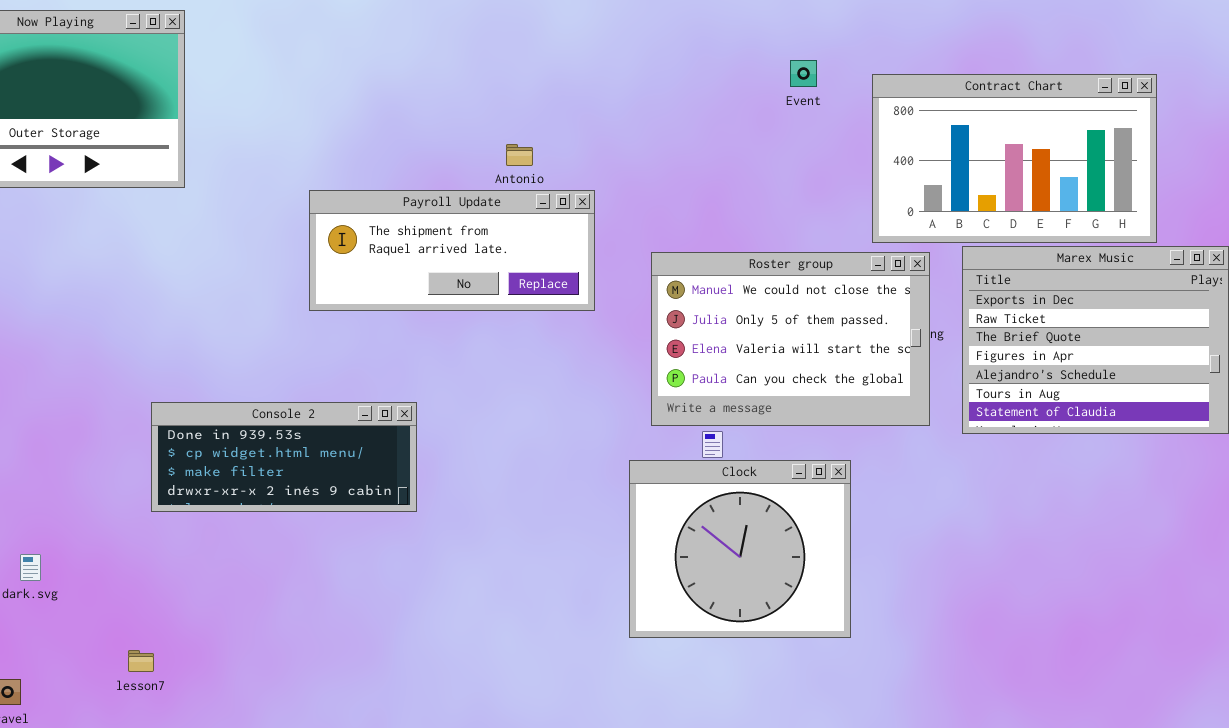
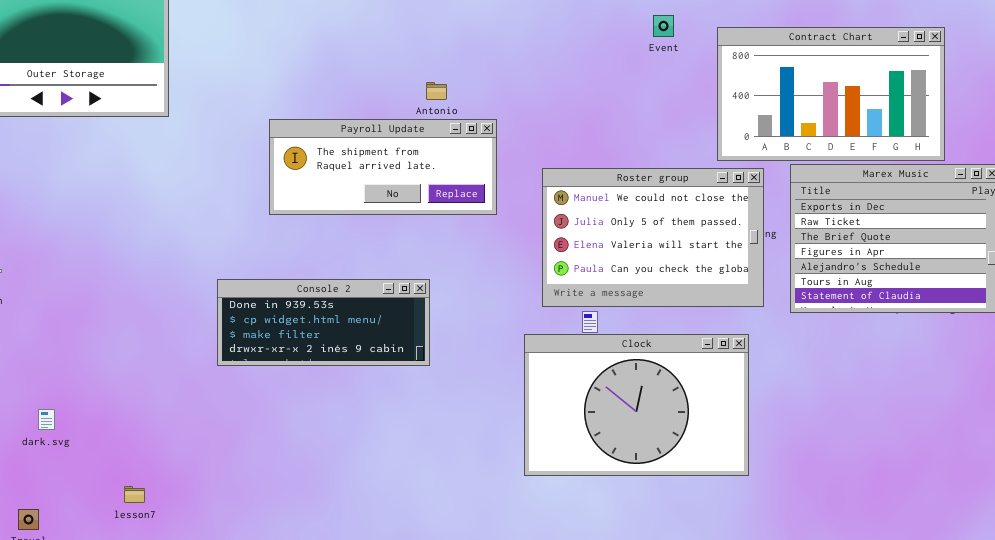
Console 2: [151,402,417,512] -> [217,279,430,366], moved
Clock: [629,460,851,638] -> [524,334,749,476], resized

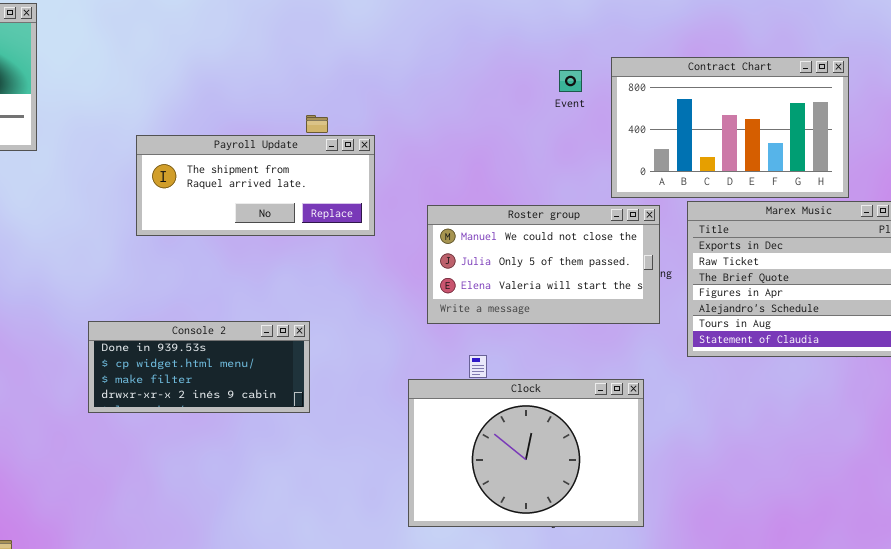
Event: [653,15,674,37] -> [559,70,582,92], moved
Payroll Update: [269,119,497,215] -> [136,135,375,236], moved
Roster group: [542,168,764,307] -> [427,205,660,324], resized

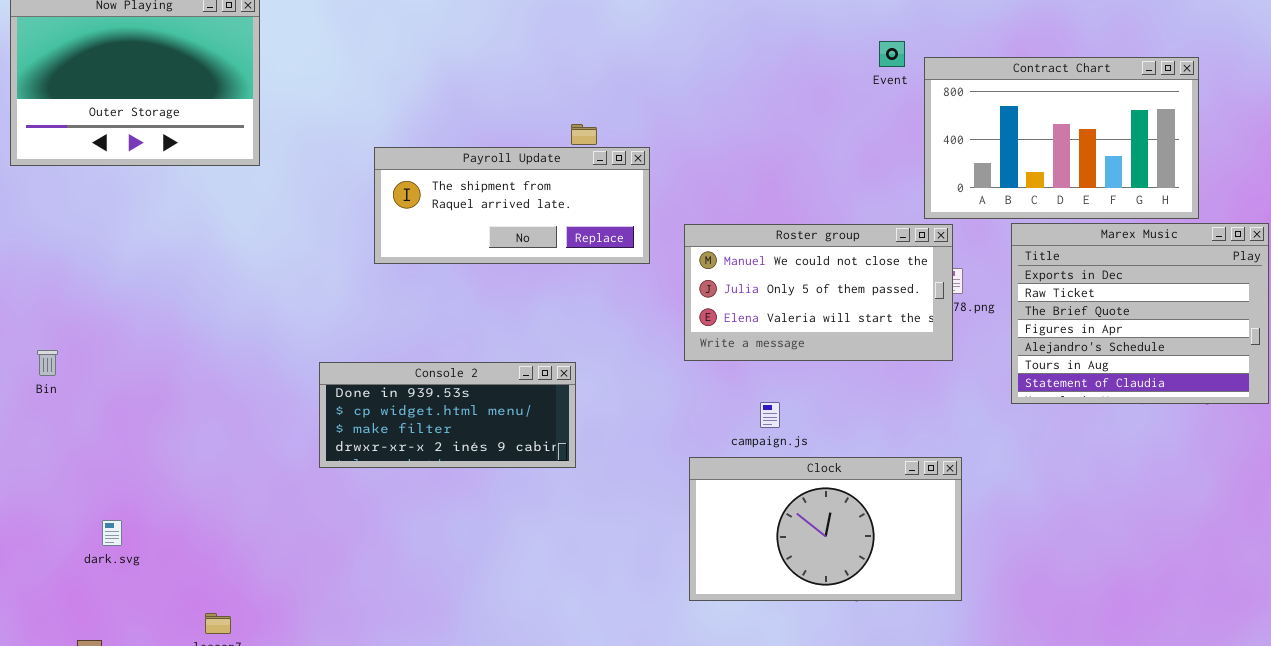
Event: [559,70,582,92] -> [879,41,905,67], moved
Roster group: [427,205,660,324] -> [684,224,953,361], moved
Clock: [408,379,644,527] -> [689,457,962,601], resized

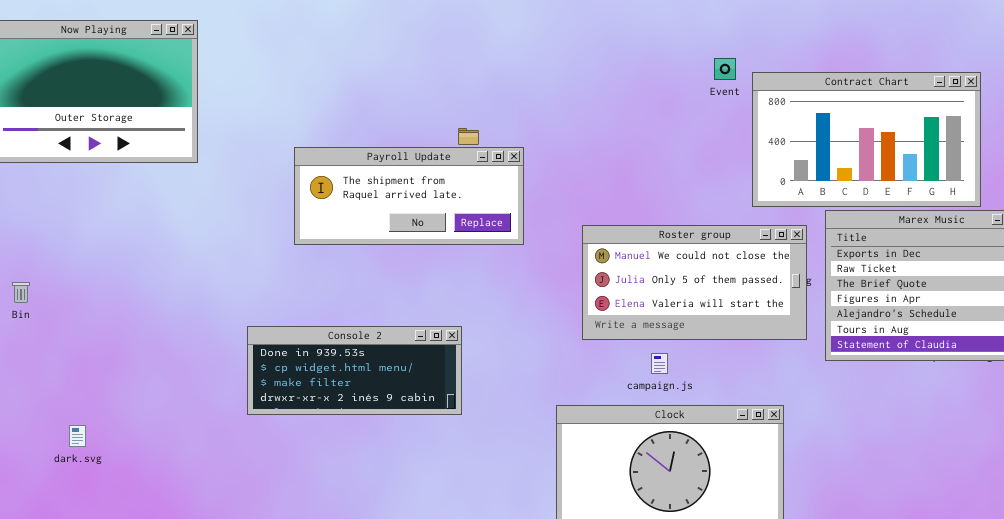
Roster group: [684,224,953,361] -> [582,225,807,340], moved
Bin: [37,350,58,376] -> [12,282,30,303], moved
campaign.js: [760,402,780,428] -> [651,353,668,374], moved
dark.svg: [102,520,122,546] -> [69,425,86,447], moved

